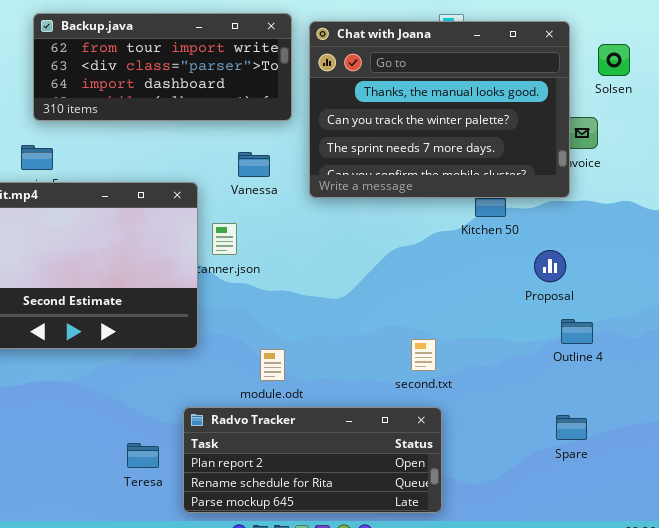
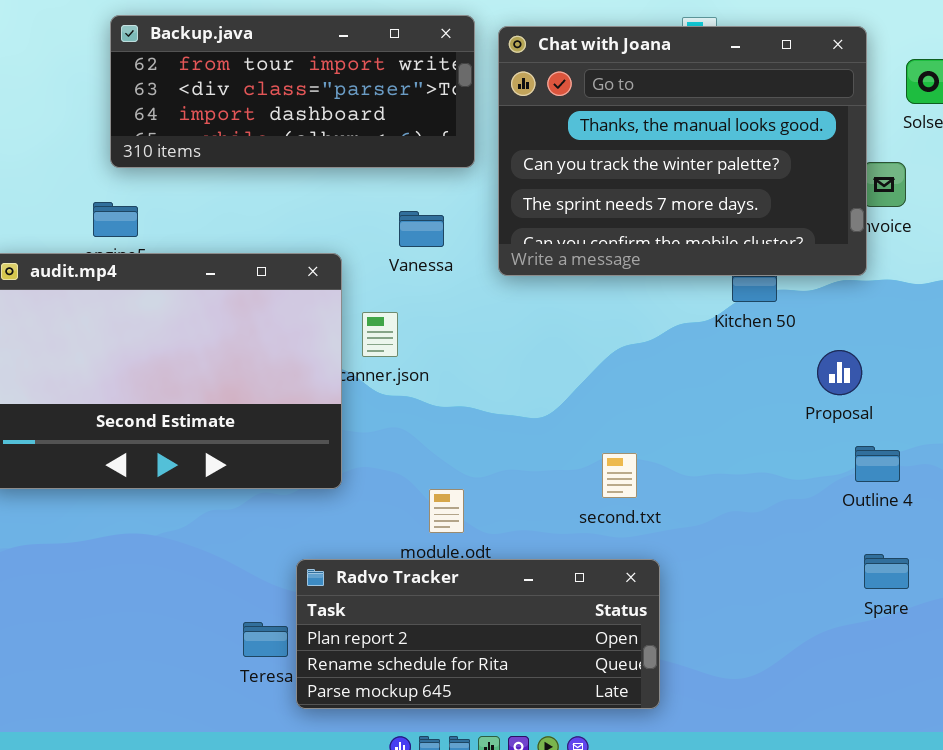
second.txt: [411,339,436,371] -> [602,453,637,498], moved
Radvo Tracker: [183,407,442,513] -> [296,559,660,709], moved
Spare: [556,415,587,440] -> [864,554,909,589], moved

